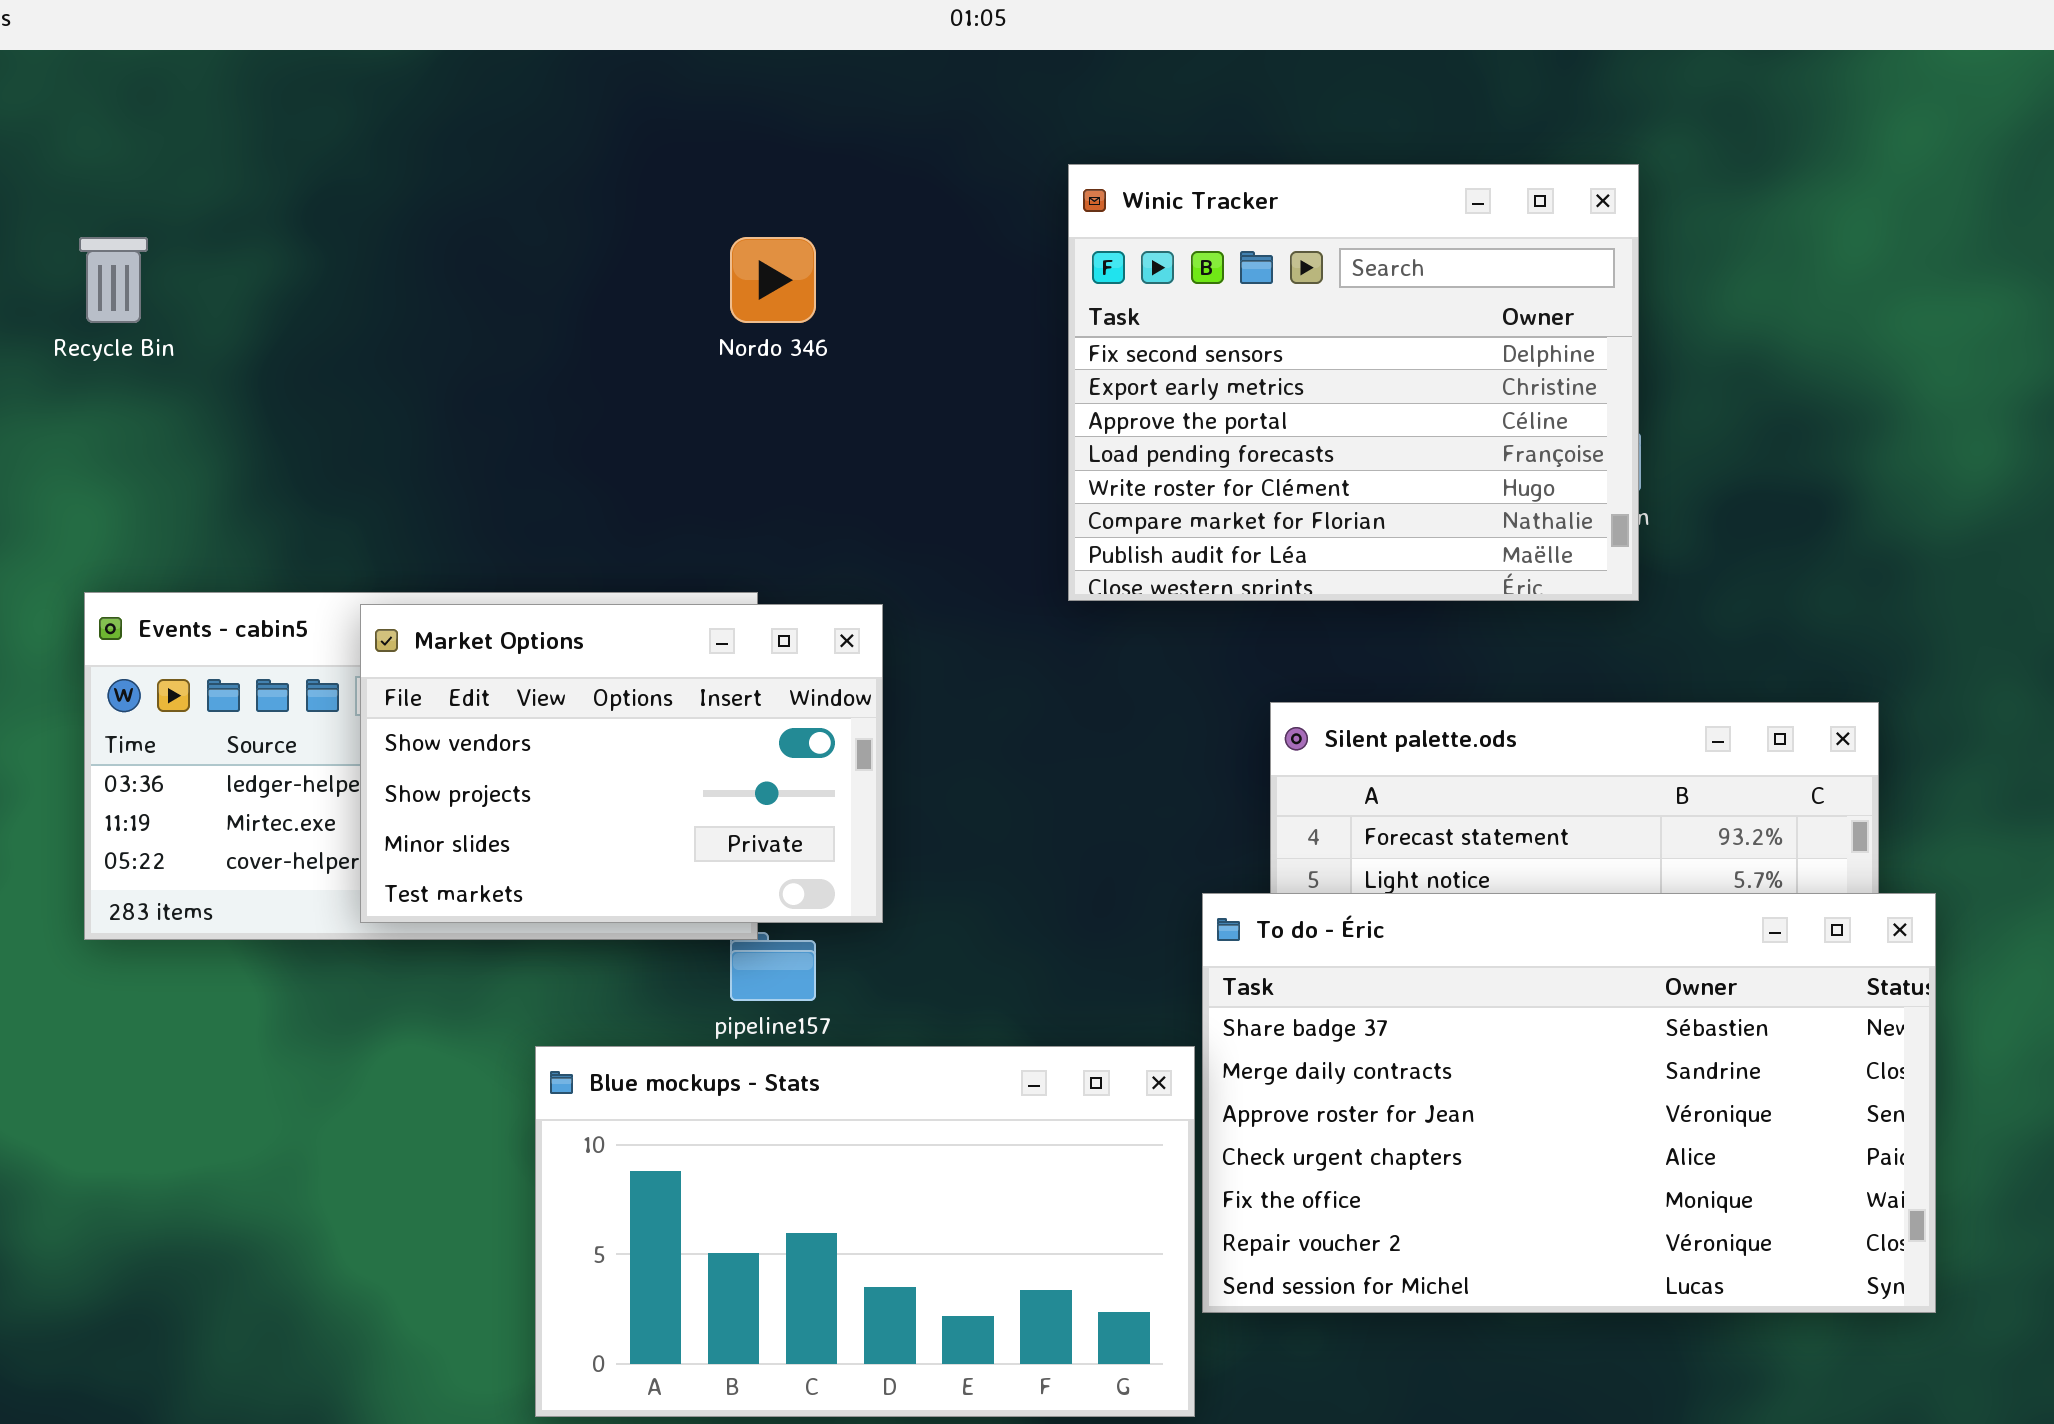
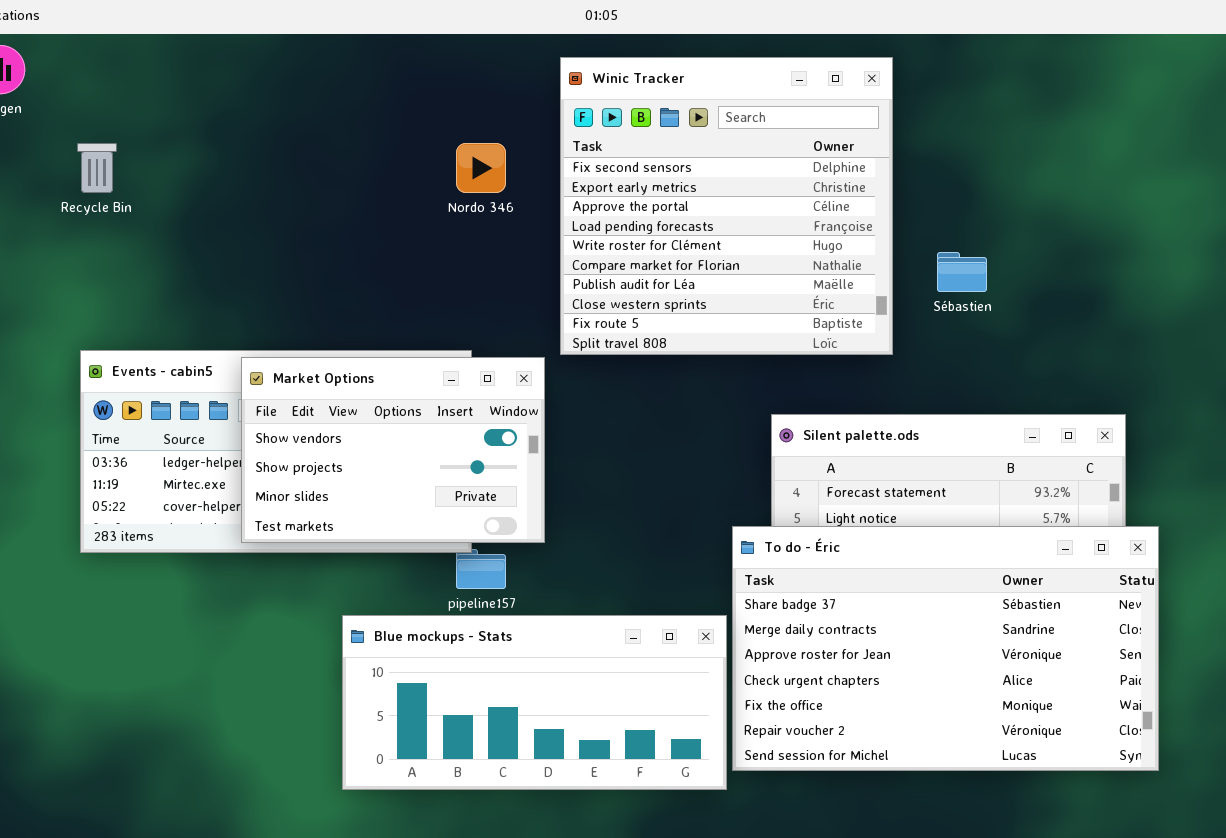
Winic Tracker: [1068,164,1639,601] -> [560,57,893,355], moved, resized
Blue mockups - Stats: [535,1046,1195,1417] -> [342,615,727,790], resized

